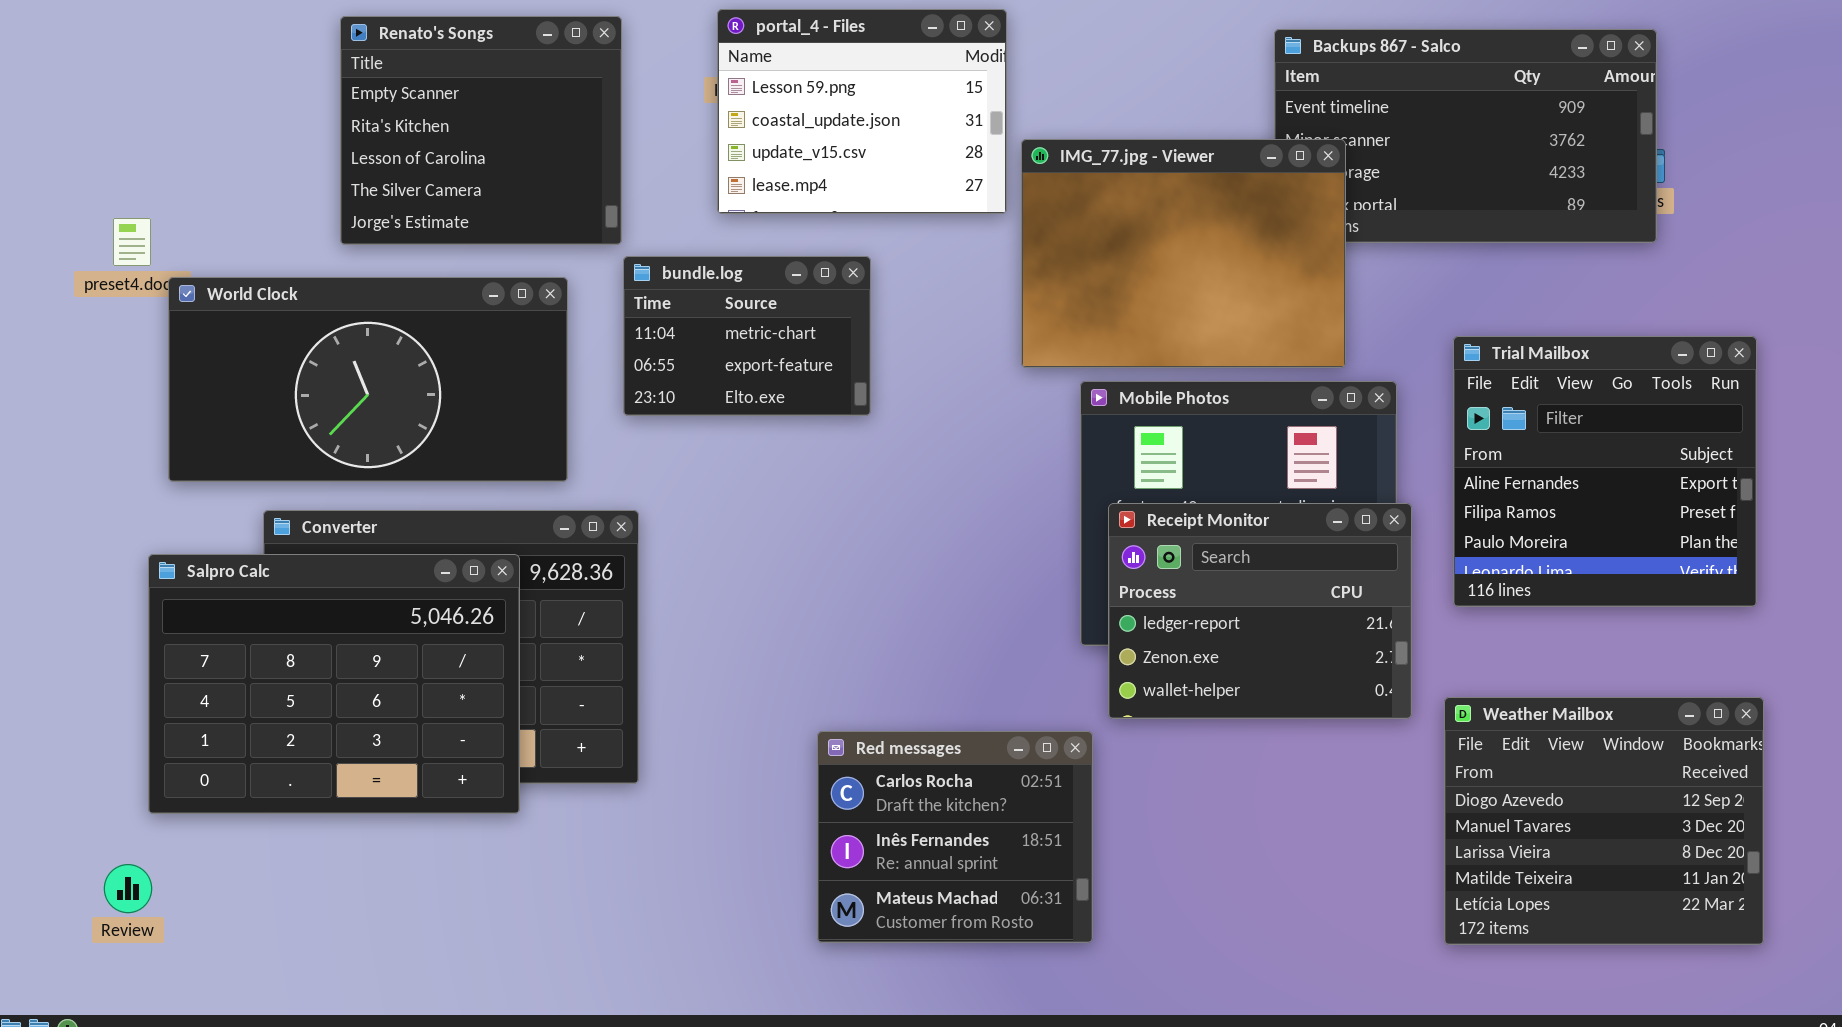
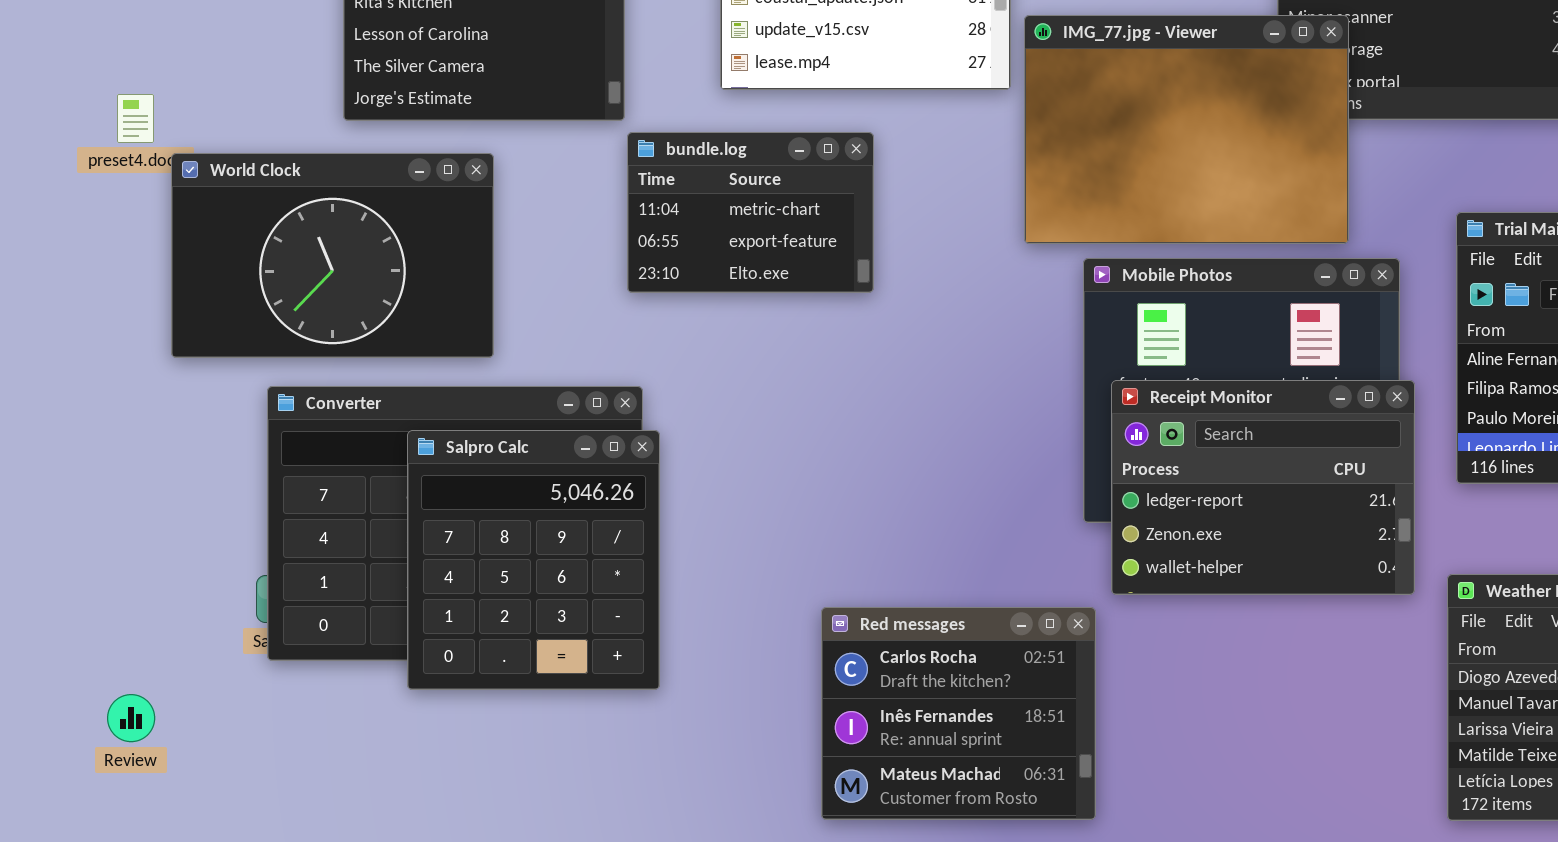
World Clock: [168,277,568,482] -> [171,153,494,358], resized
Salpro Calc: [148,554,520,814] -> [407,430,660,690], moved, resized
Review: [104,864,152,913] -> [107,694,155,742], moved

